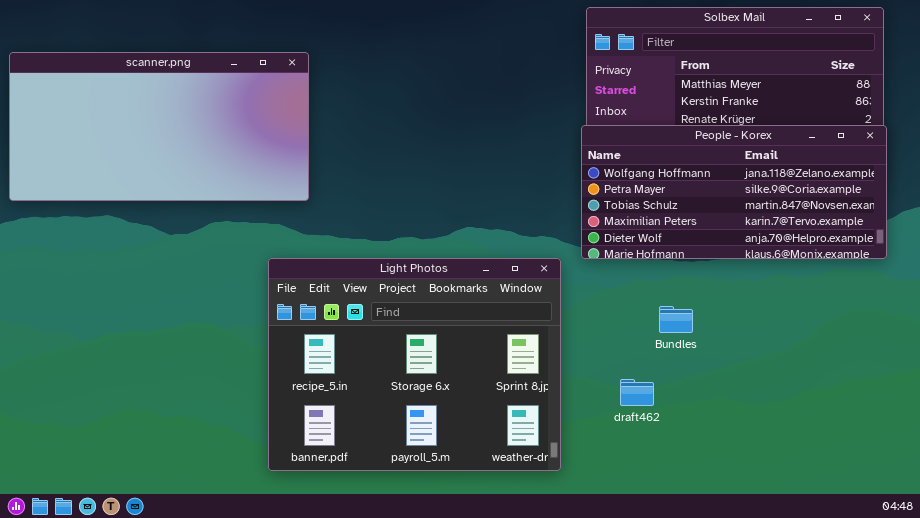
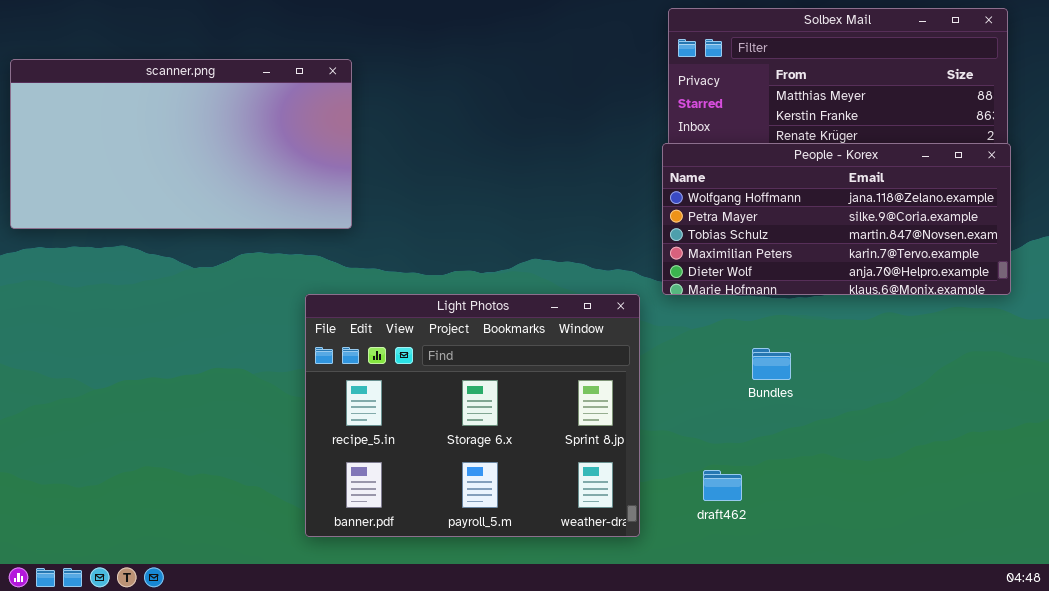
draft462: [620,379,654,406] -> [703,470,742,501], moved

